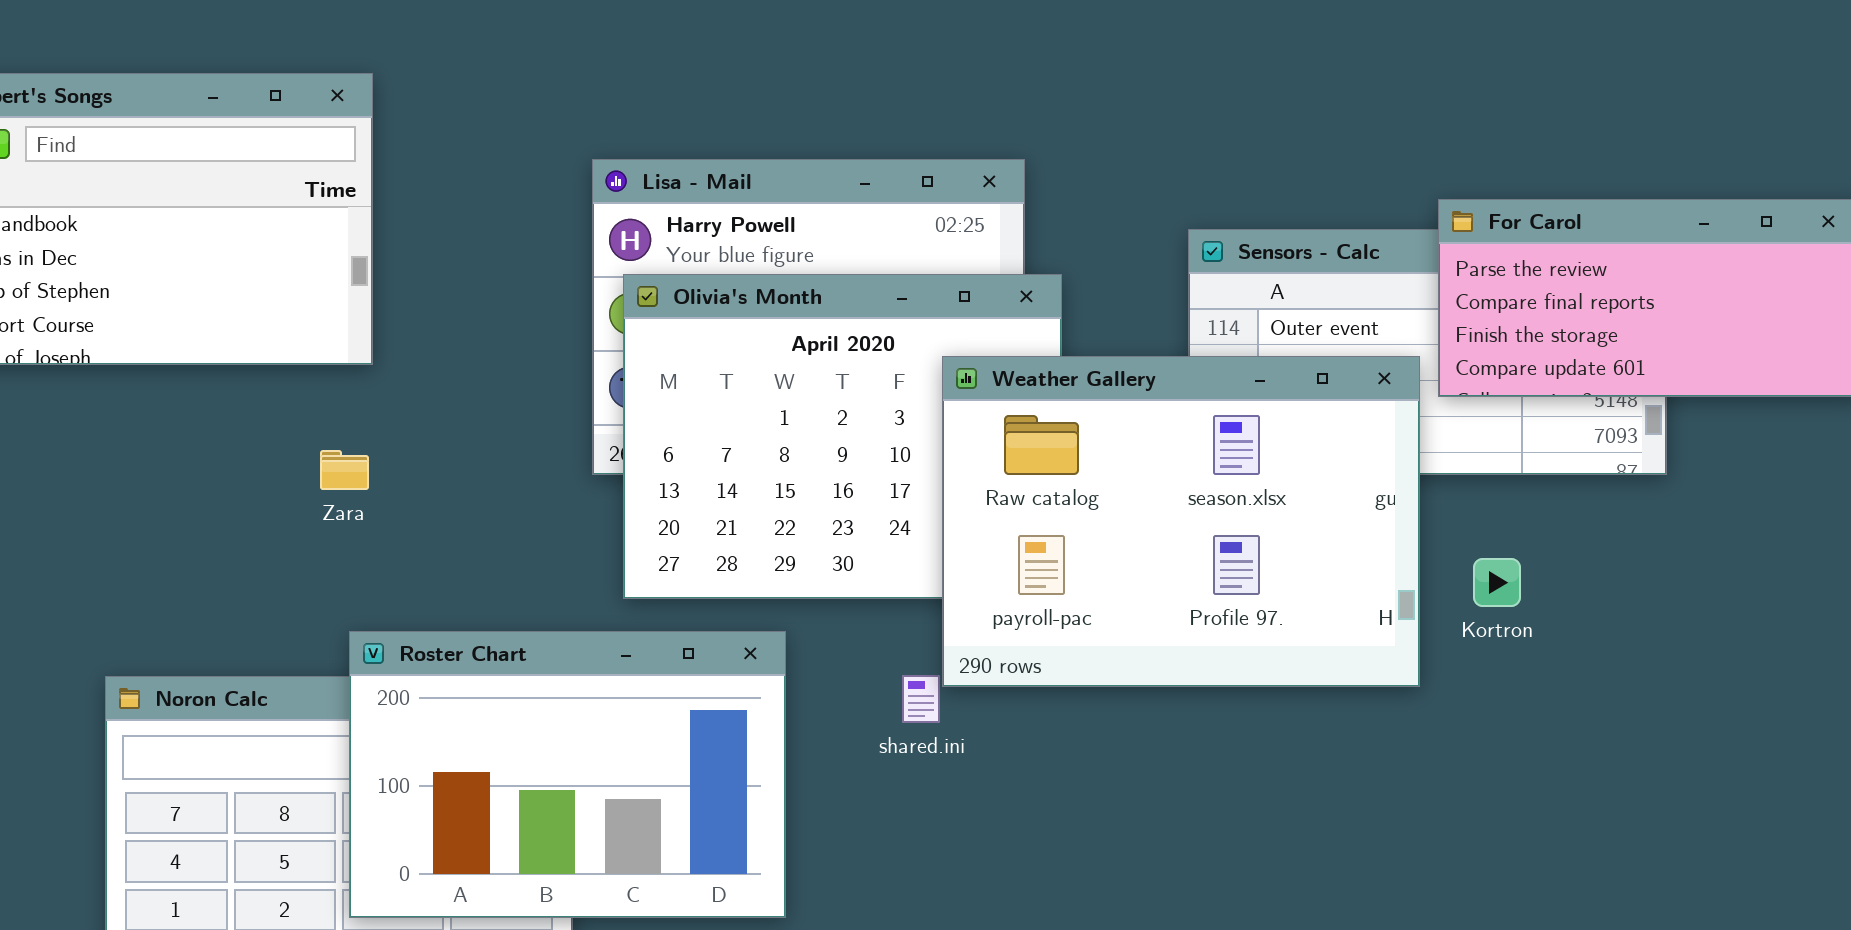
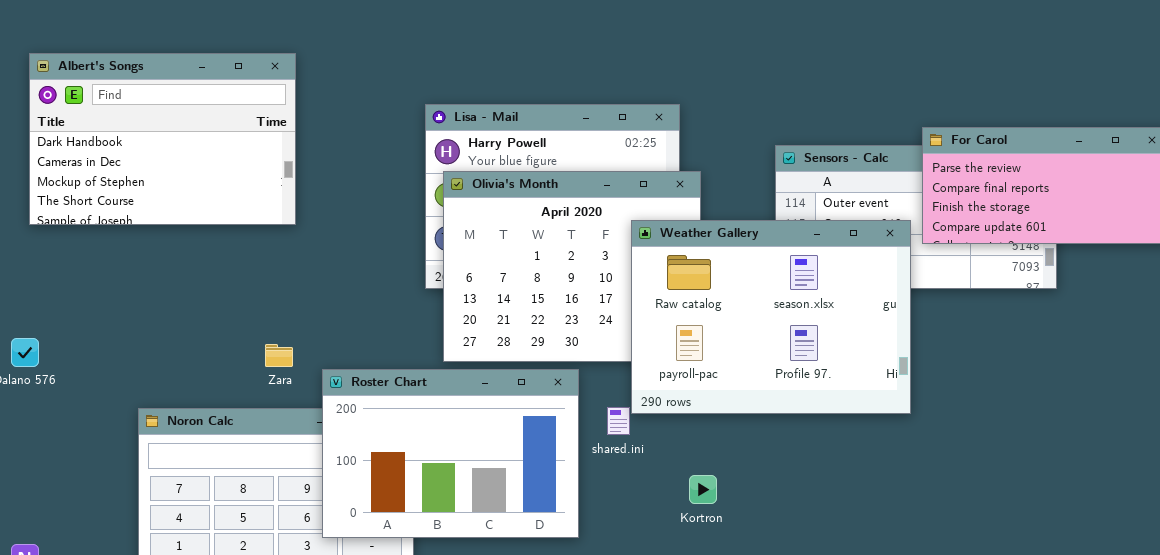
Zara: [320,450,369,490] -> [265,344,293,367], moved
Kortron: [1473,558,1521,607] -> [689,475,717,504], moved
Roster Chart: [349,631,786,918] -> [322,369,579,538], moved

